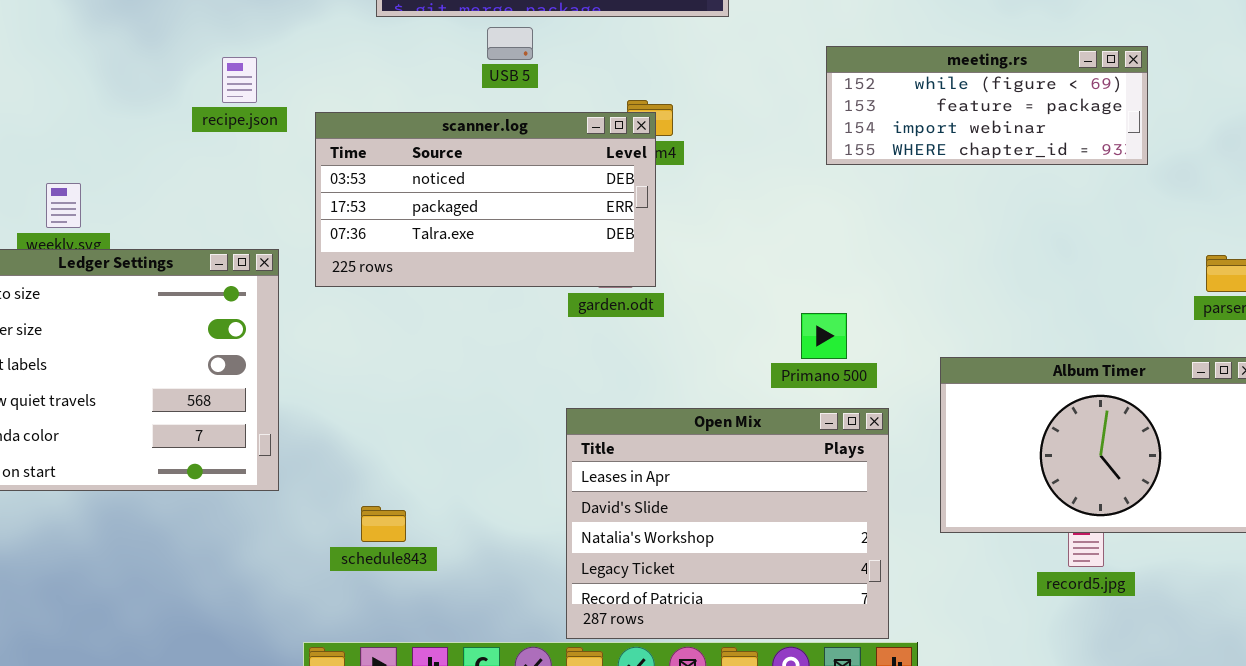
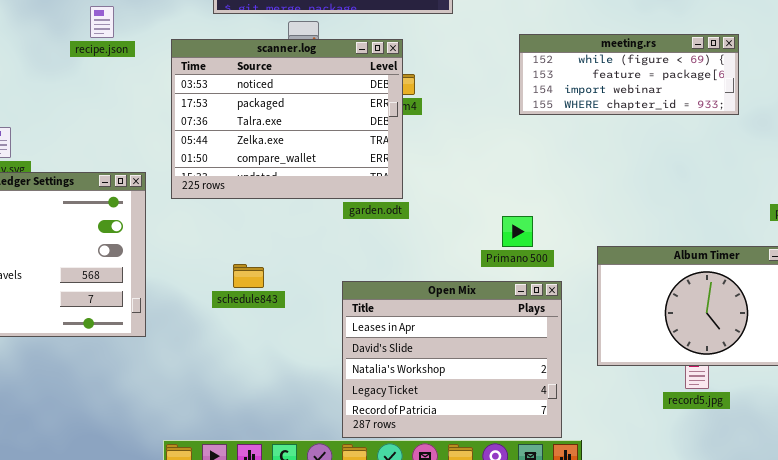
recipe.json: [222,57,257,103] -> [90,6,114,38], moved
scanner.log: [315,112,656,287] -> [171,39,403,199], resized
schedule843: [361,506,406,542] -> [233,264,264,288], moved

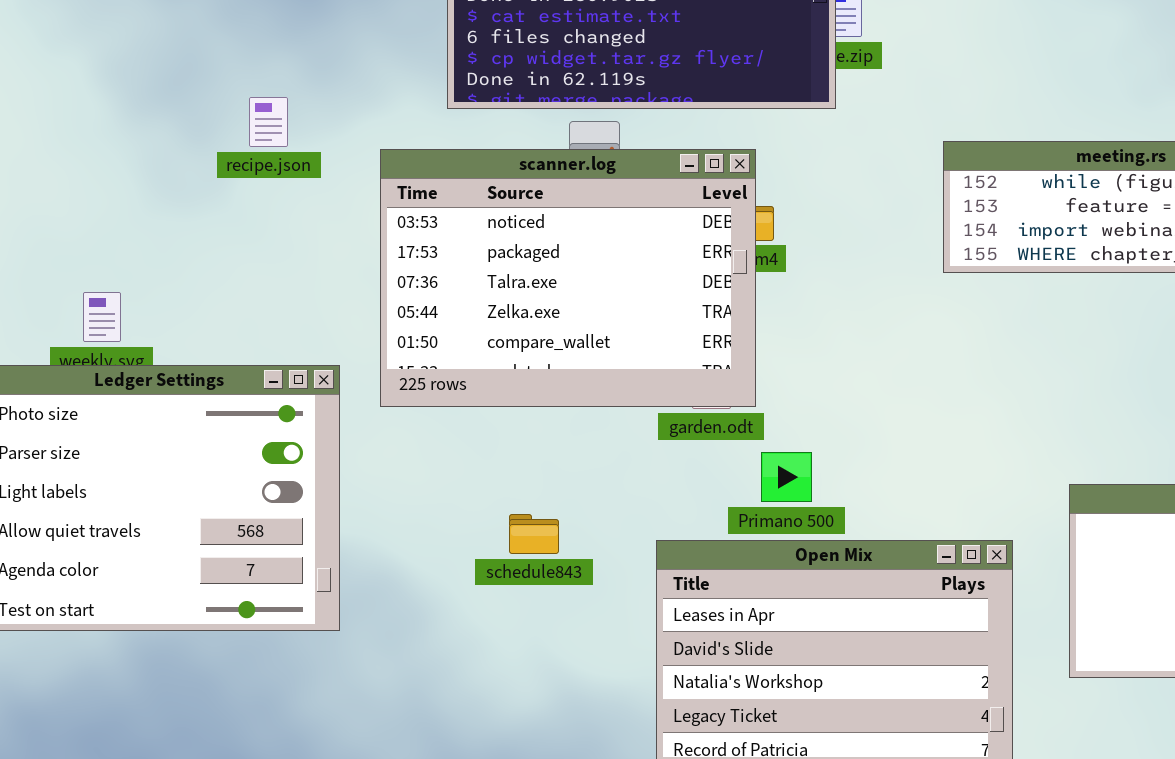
Primano 500: [502,216,533,247] -> [761,452,812,502], moved
schedule843: [233,264,264,288] -> [509,514,559,554], moved

